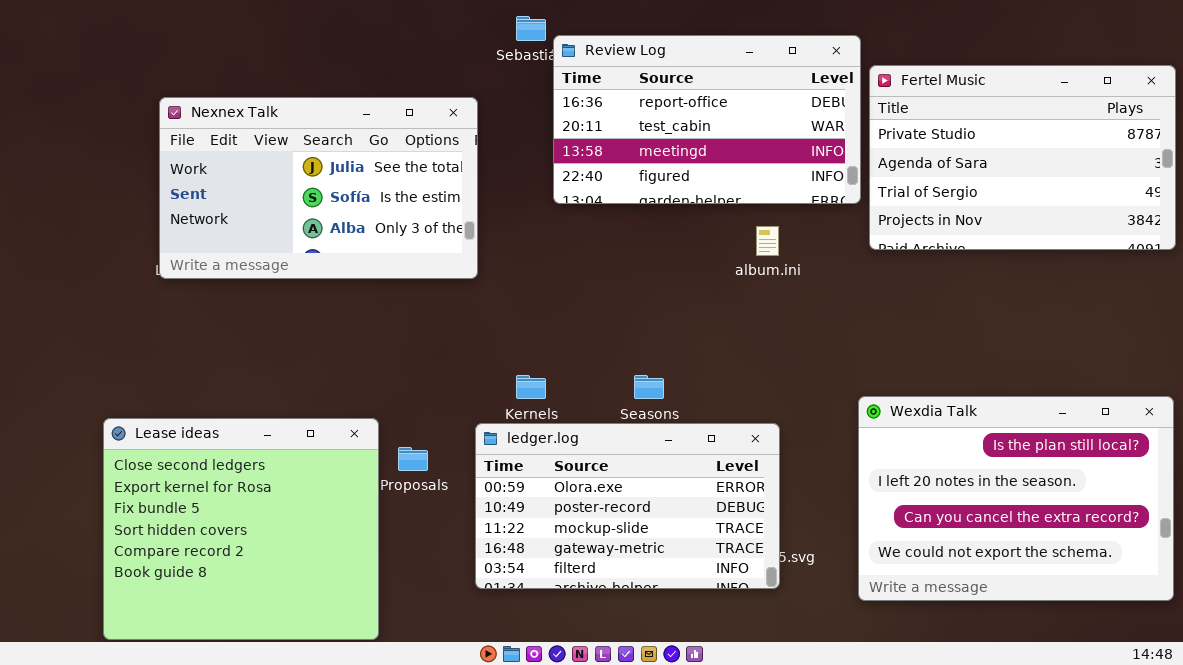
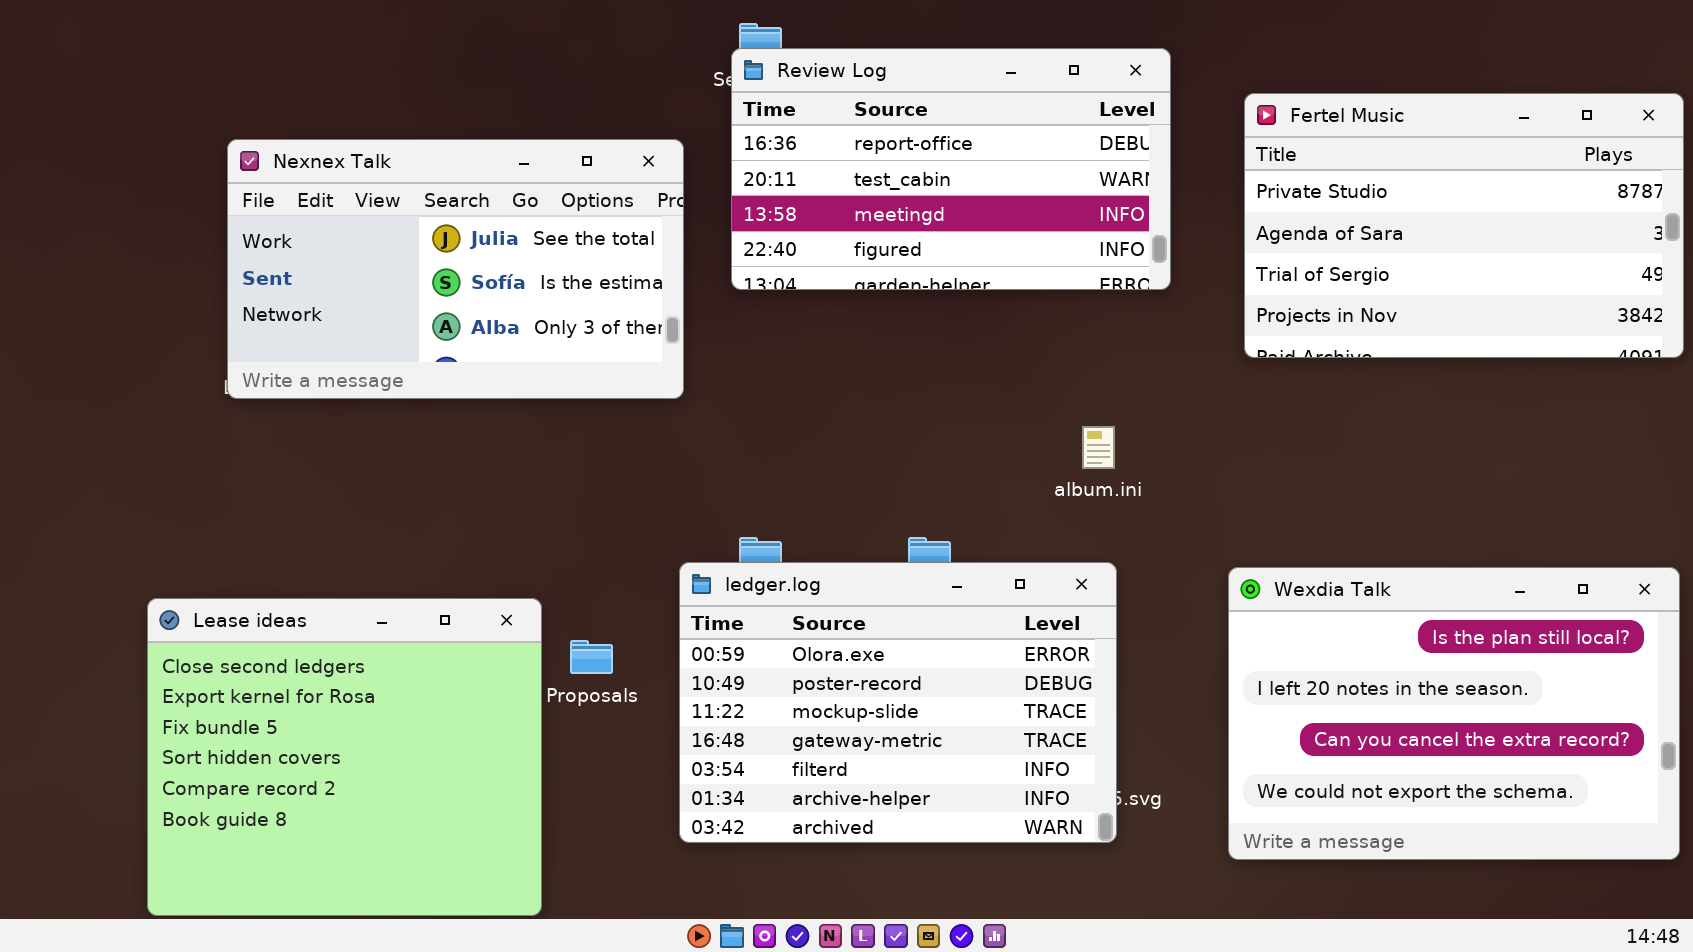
Review Log: [553,35,861,204] -> [731,48,1171,290], moved
album.ini: [756,226,779,256] -> [1082,426,1115,469], moved
ledger.log: [475,423,780,589] -> [679,562,1117,843], resized

